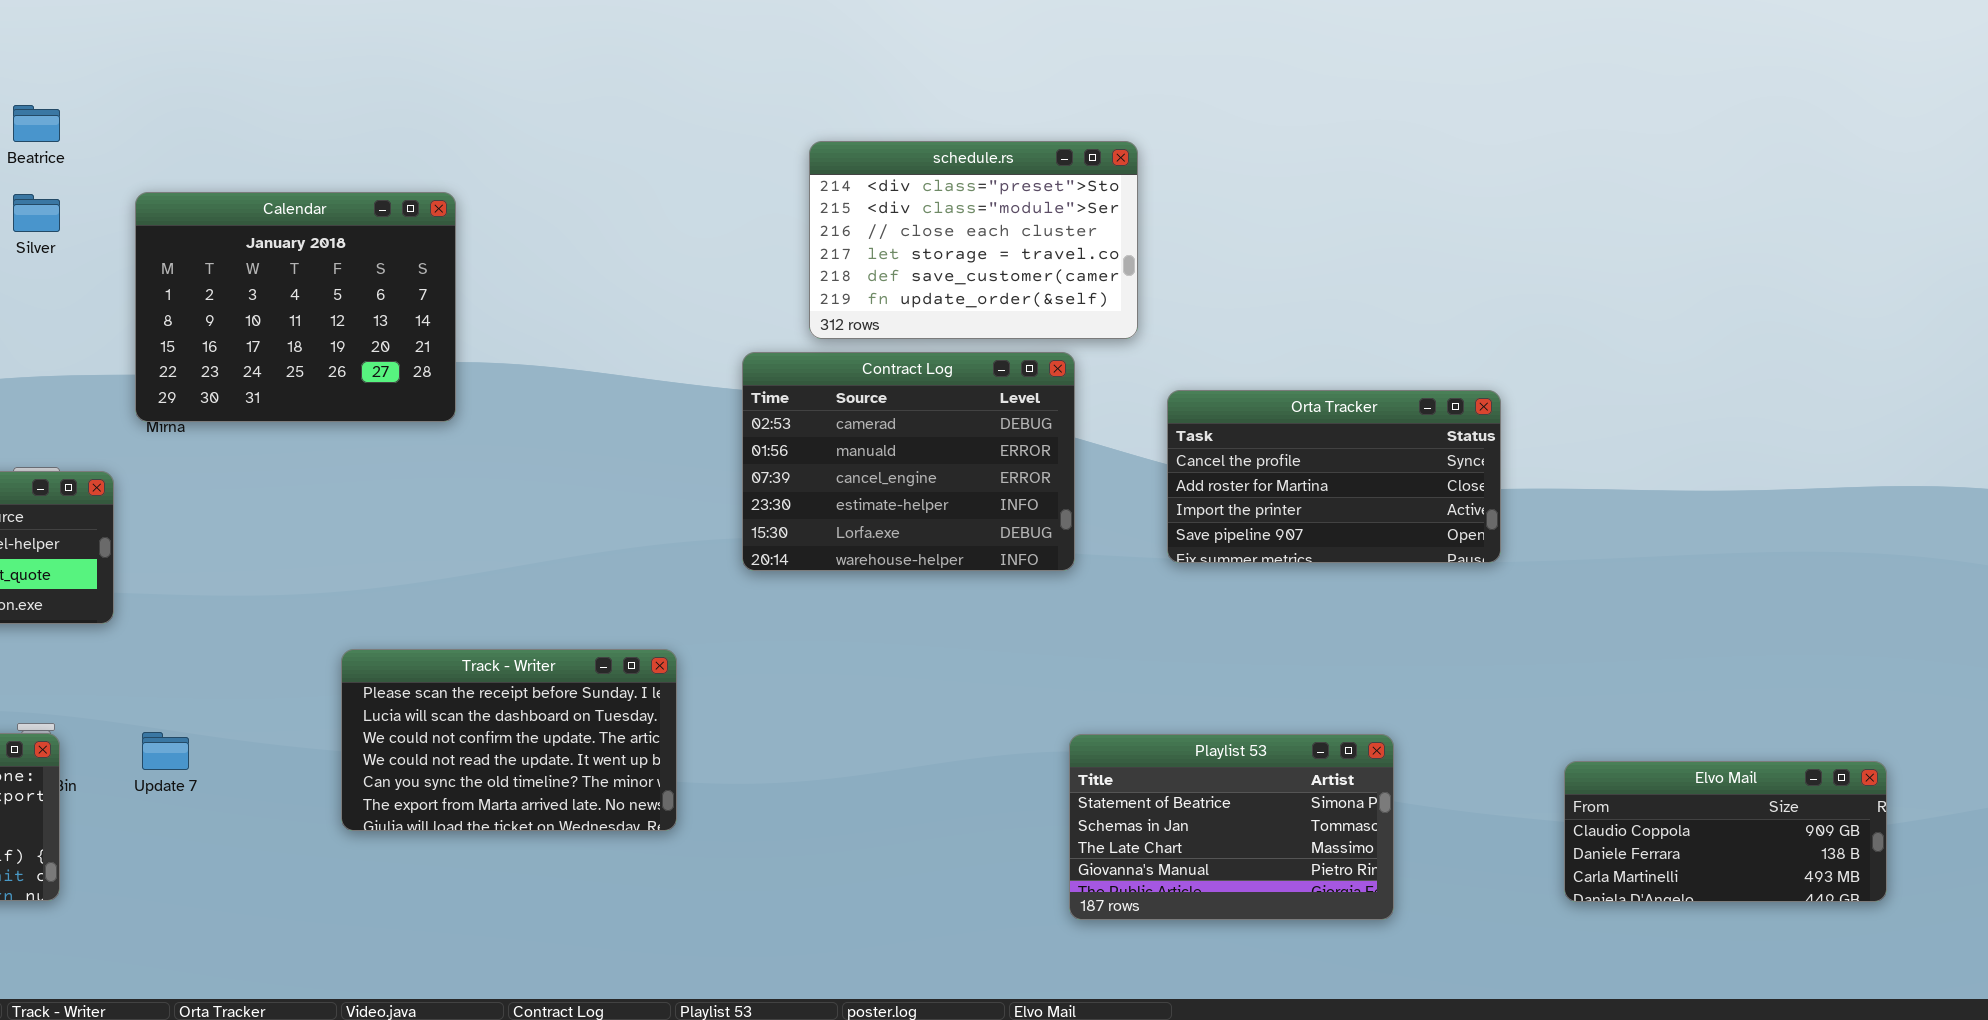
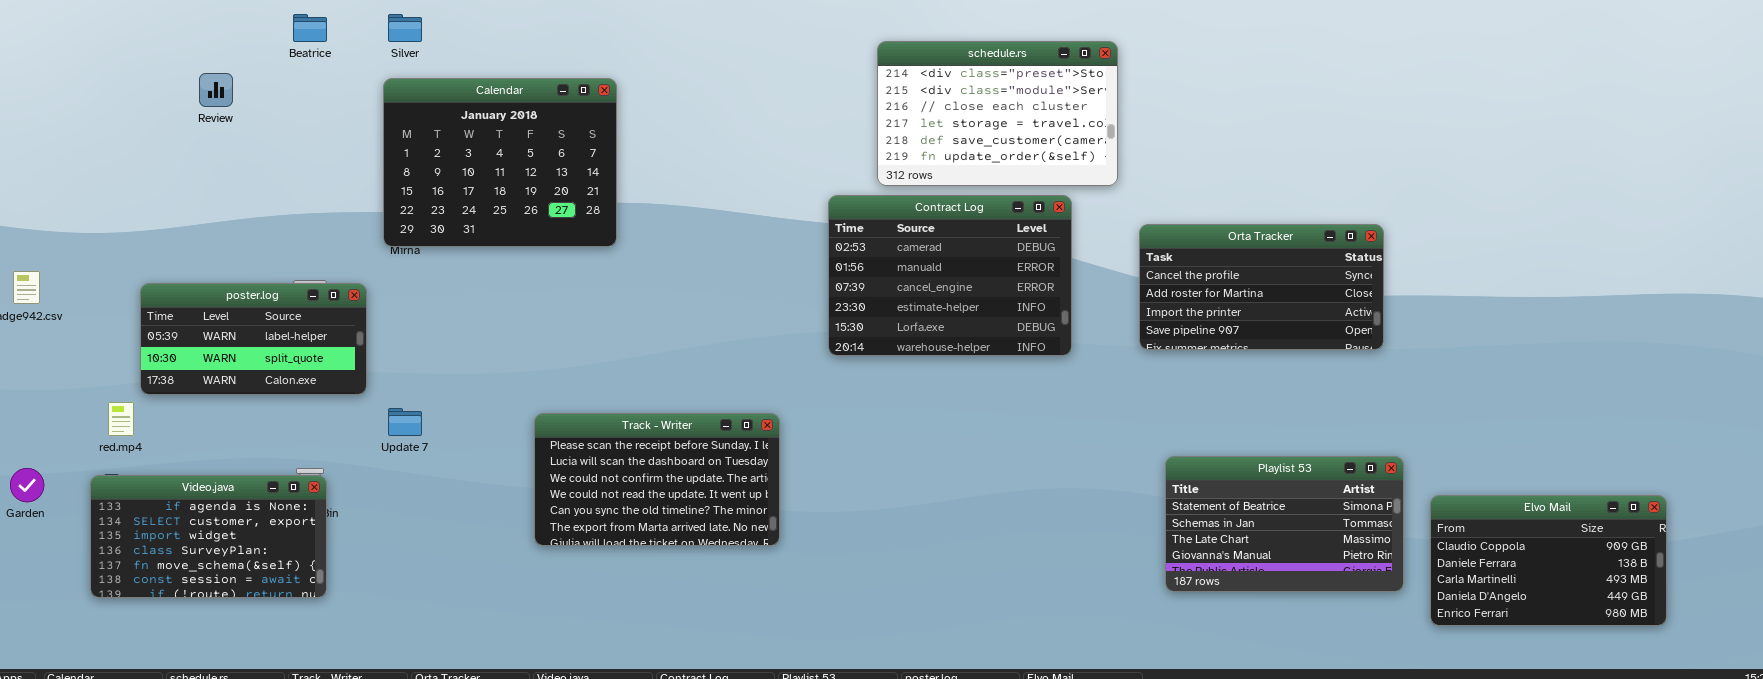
Silver: [13,194,60,232] -> [388,14,422,42], moved
Update 7: [142,732,189,770] -> [388,408,422,436], moved
Playlist 53: [1069,734,1394,920] -> [1165,456,1404,592], moved
Elvo Mail: [1564,761,1887,902] -> [1430,495,1667,626], resized

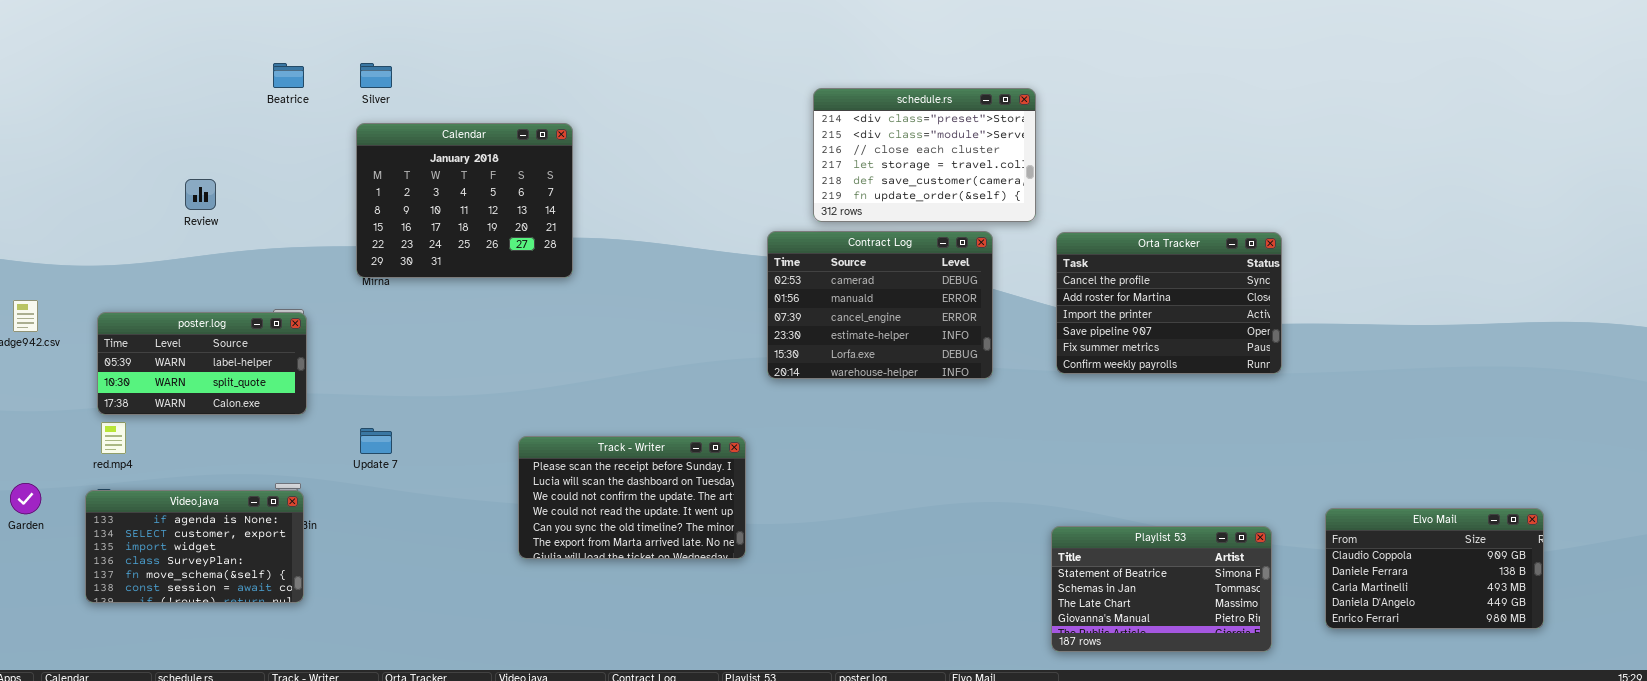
Review: [199,73,233,107] -> [185,179,216,210], moved
Orta Tracker: [1139,224,1384,350] -> [1056,232,1282,374], resized
poster.log: [140,283,367,395] -> [97,312,307,415], moved
Track - Writer: [534,413,780,546] -> [518,436,746,559], moved
Playlist 53: [1165,456,1404,592] -> [1051,526,1272,652], moved

